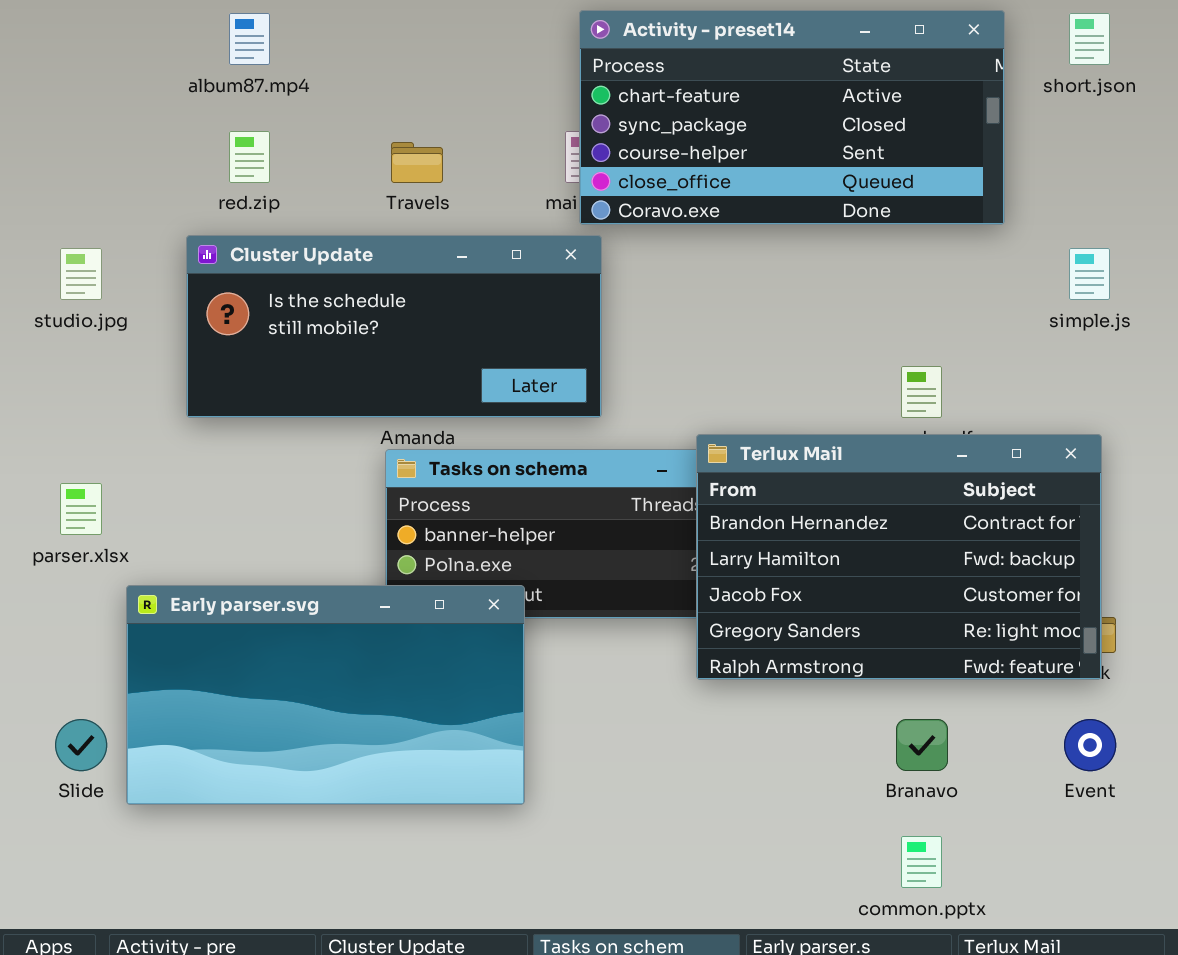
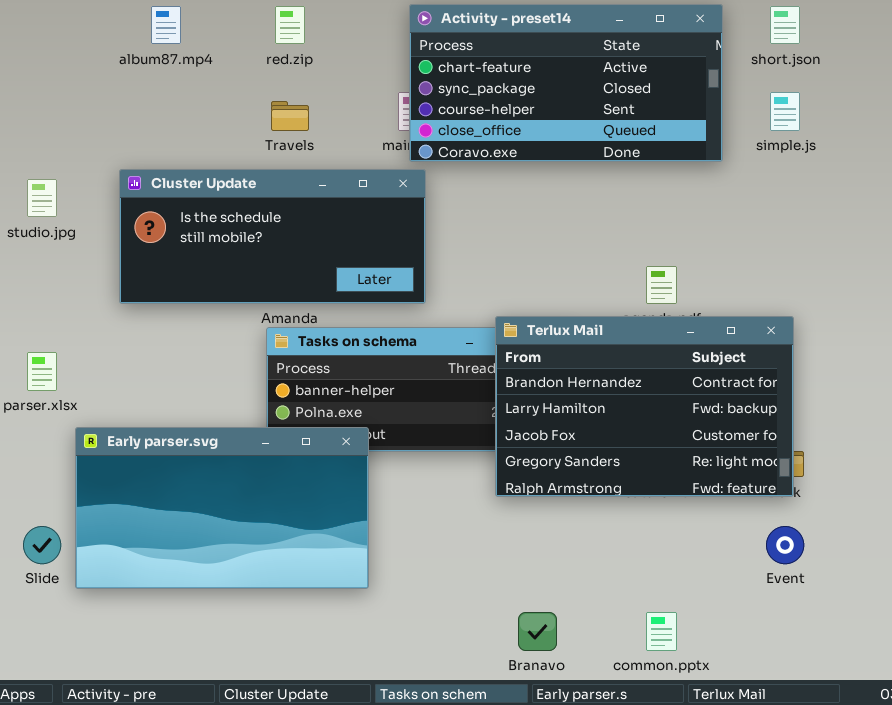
red.zip: [229,131,270,183] -> [275,6,305,44], moved
simple.js: [1069,248,1110,300] -> [770,92,800,131], moved
Branavo: [896,719,948,771] -> [518,612,557,651], moved

